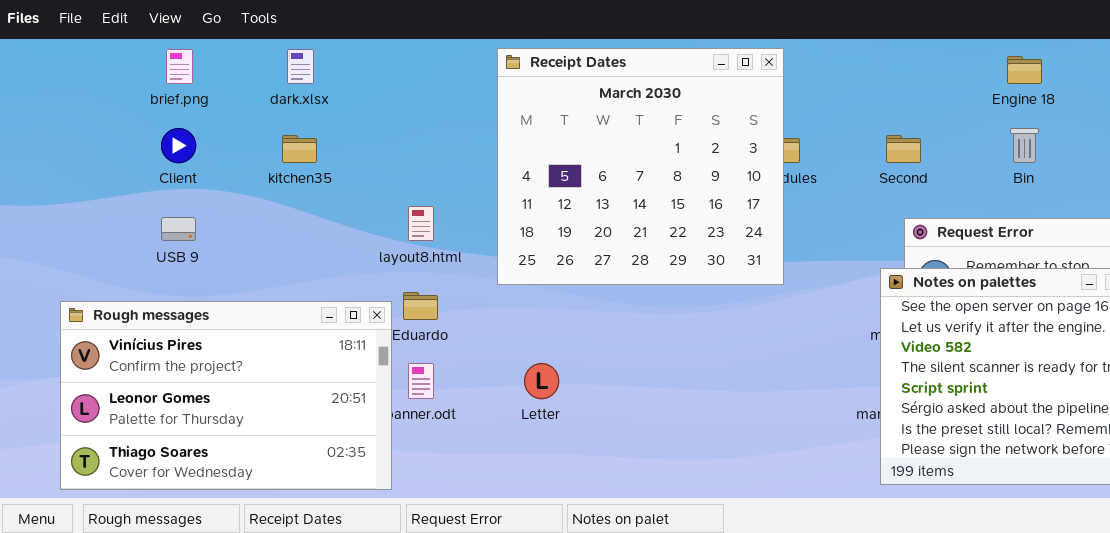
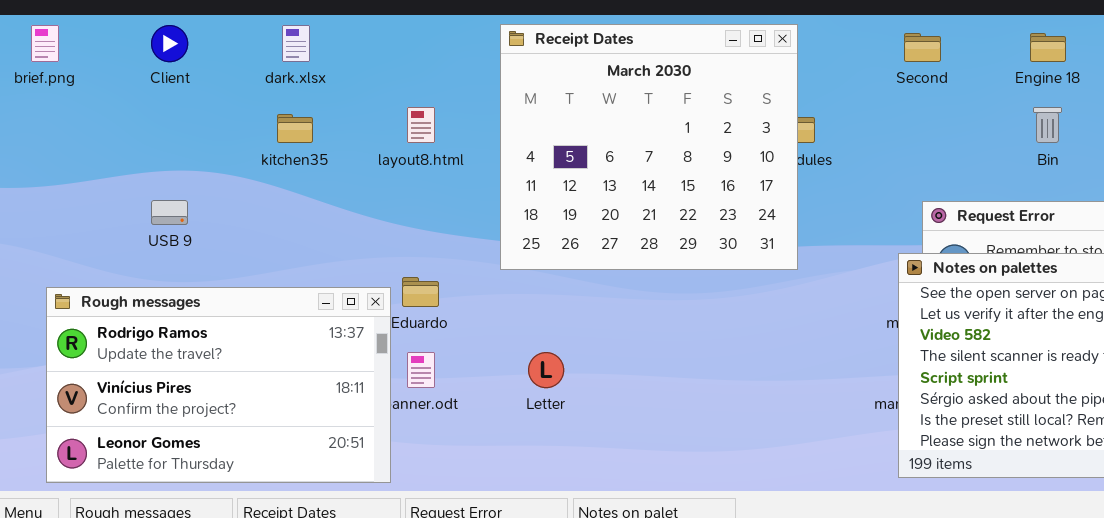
brief.png: [166,49,193,84] -> [31,25,59,62], moved
Client: [161,128,196,163] -> [151,25,188,62], moved
Second: [886,135,921,163] -> [904,33,941,62], moved
layout8.html: [408,206,434,241] -> [407,107,435,143], moved
Rough messages: [60,301,392,490] -> [46,287,391,483], scrolled up 1 row

